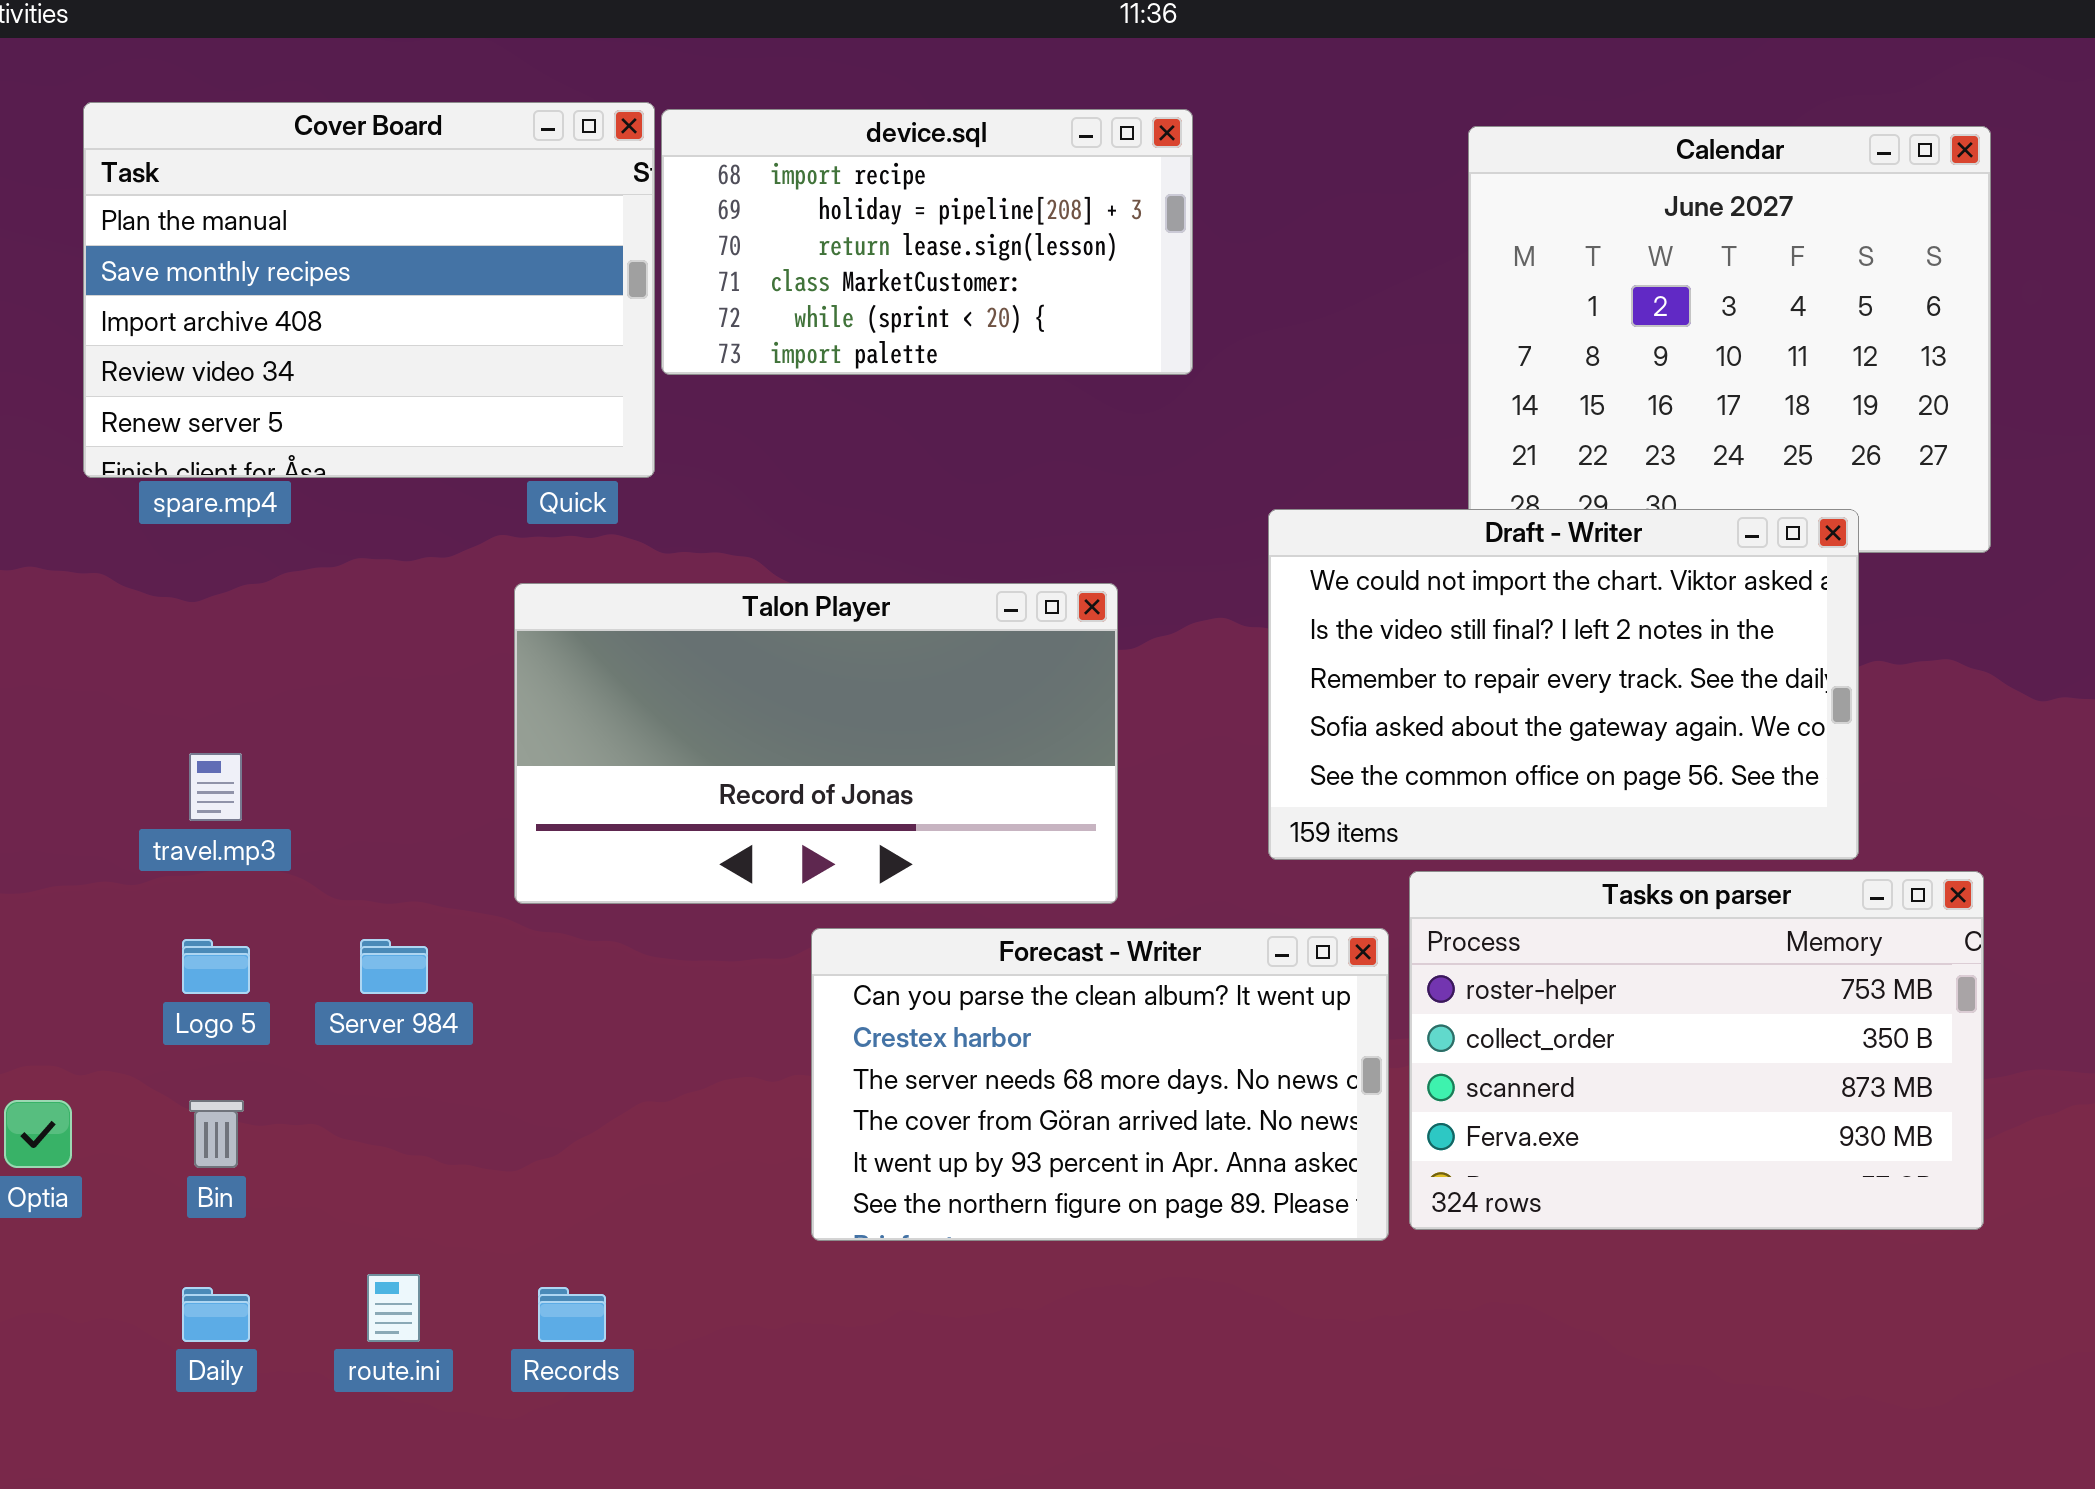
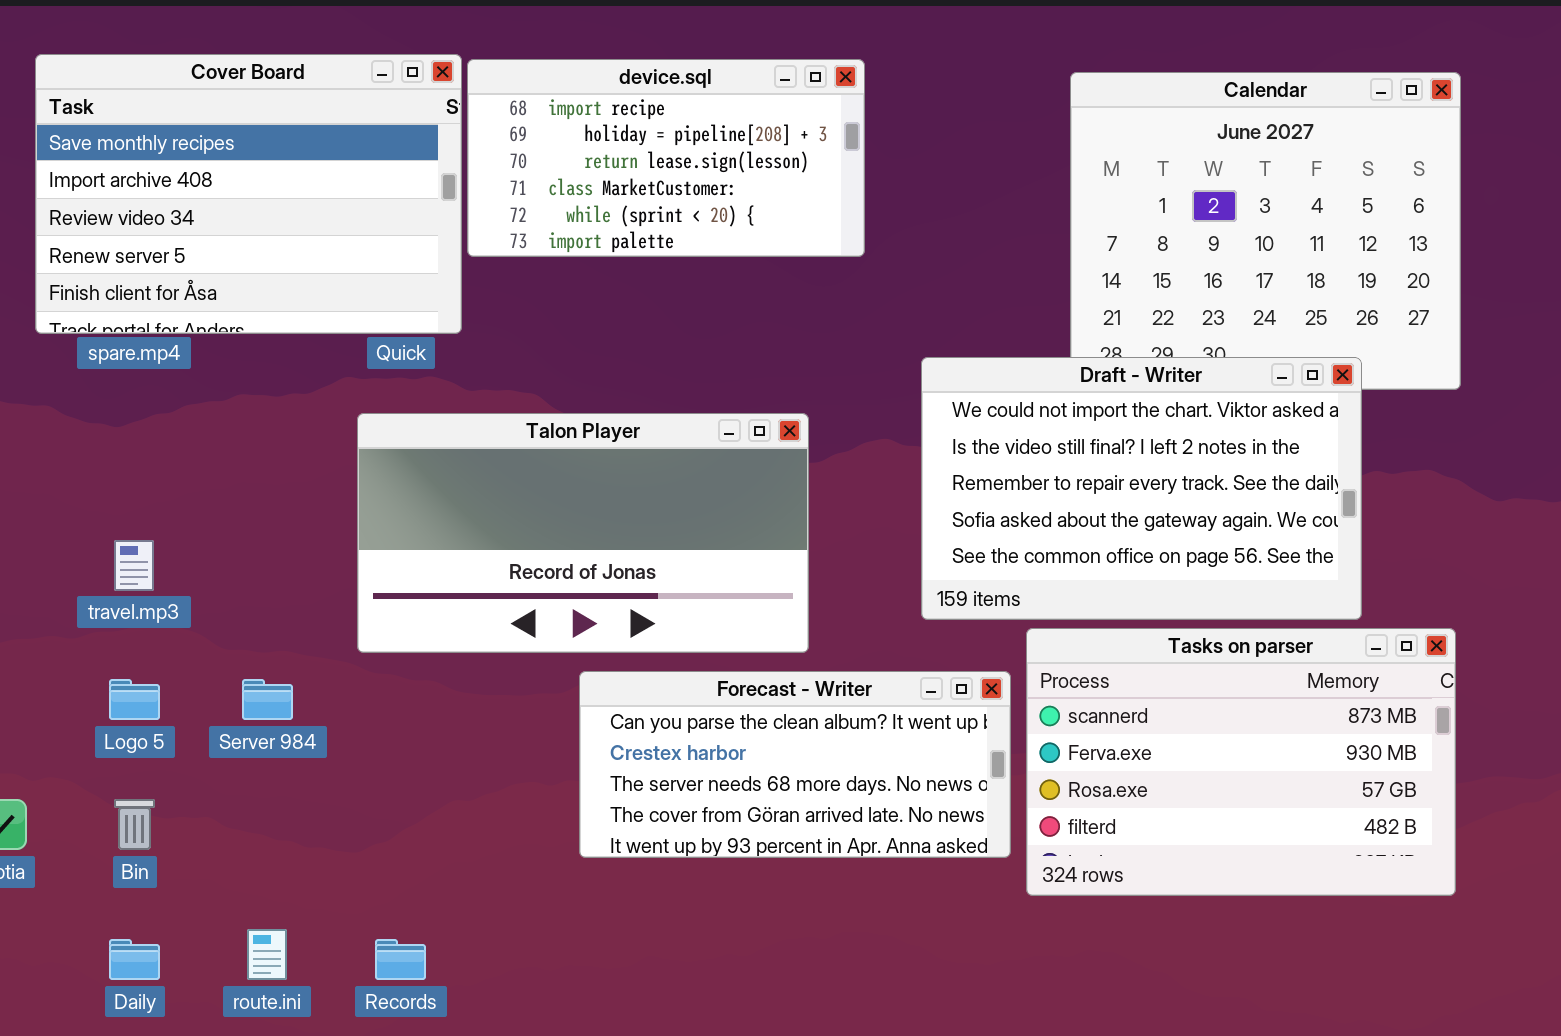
Cover Board: [83,102,655,478] -> [35,54,462,334], scrolled down 1 row
Tasks on parser: [1409,871,1984,1230] -> [1026,628,1456,896], scrolled down 2 rows
Forecast - Writer: [811,928,1389,1241] -> [579,671,1011,858], resized

